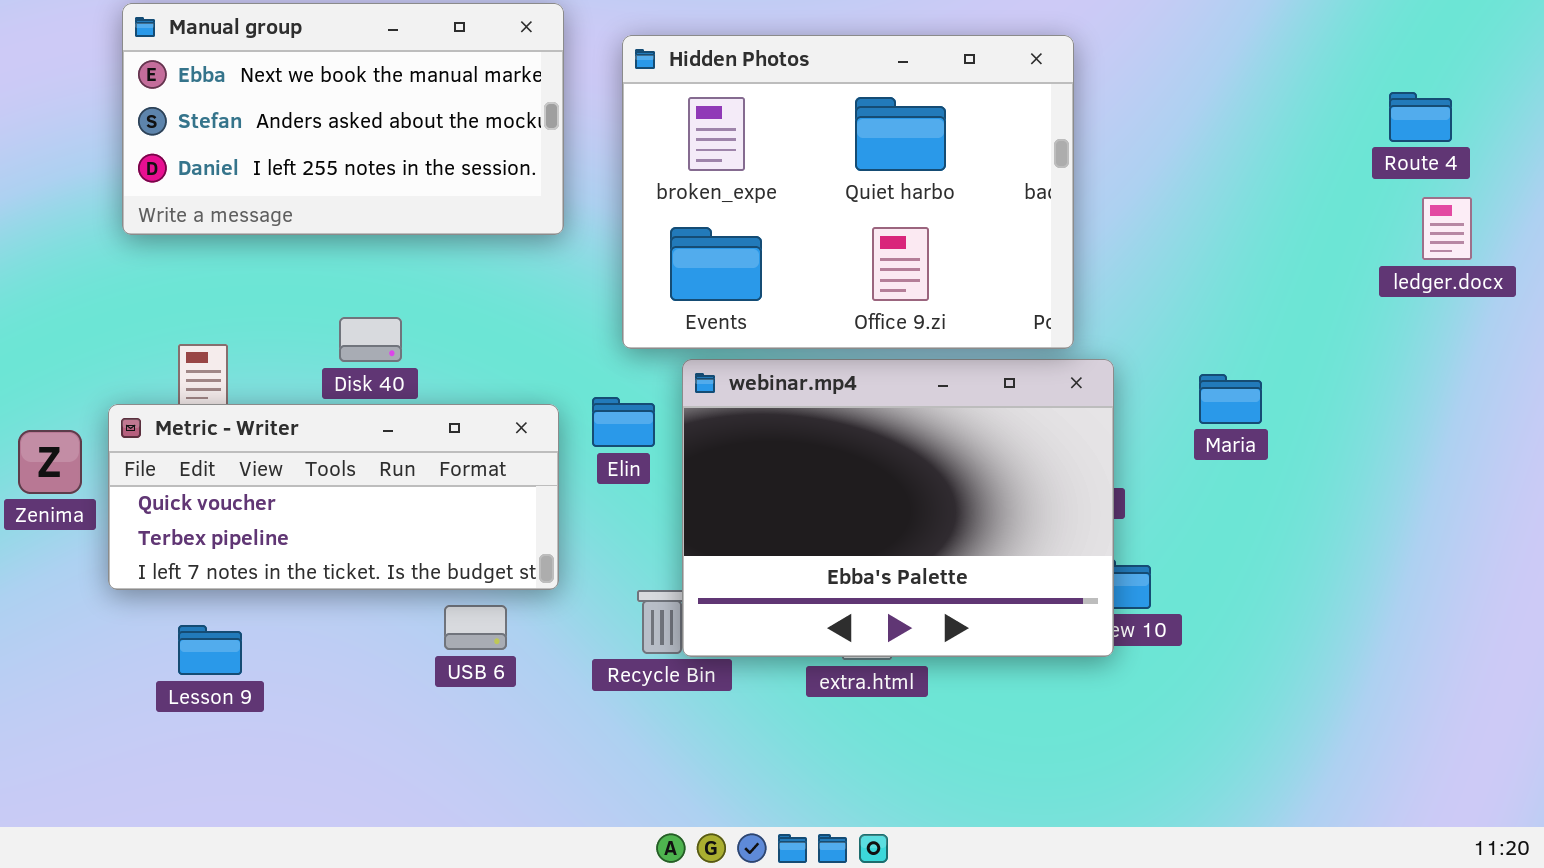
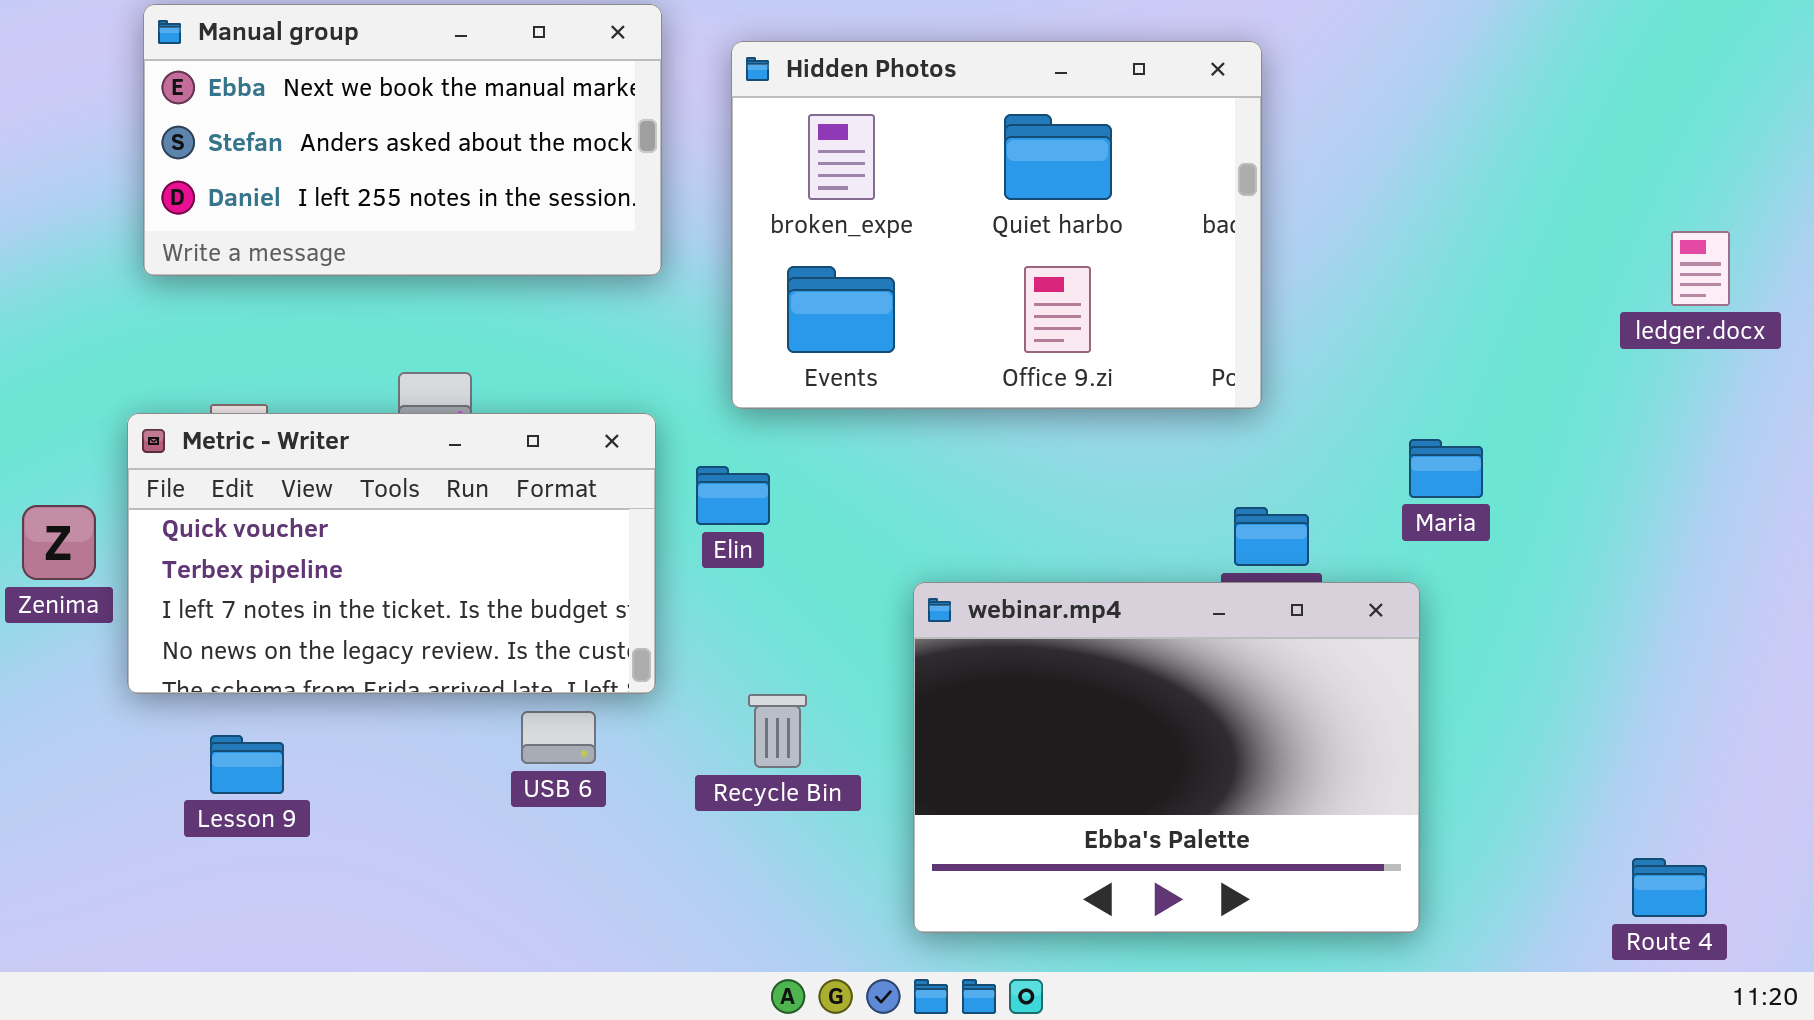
Route 4: [1389,92,1452,142] -> [1632,858,1707,917], moved
webinar.mp4: [682,359,1114,657] -> [913,582,1420,933], moved
Metric - Writer: [108,404,559,590] -> [127,413,656,694], resized

